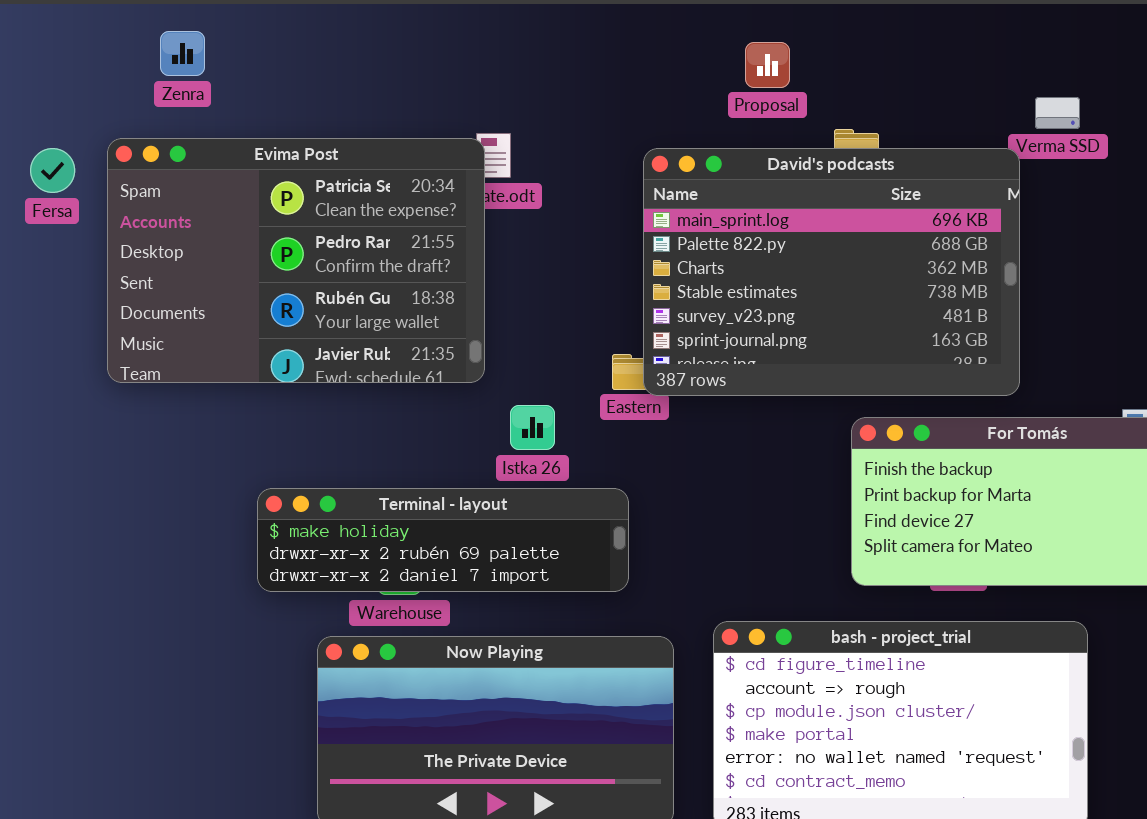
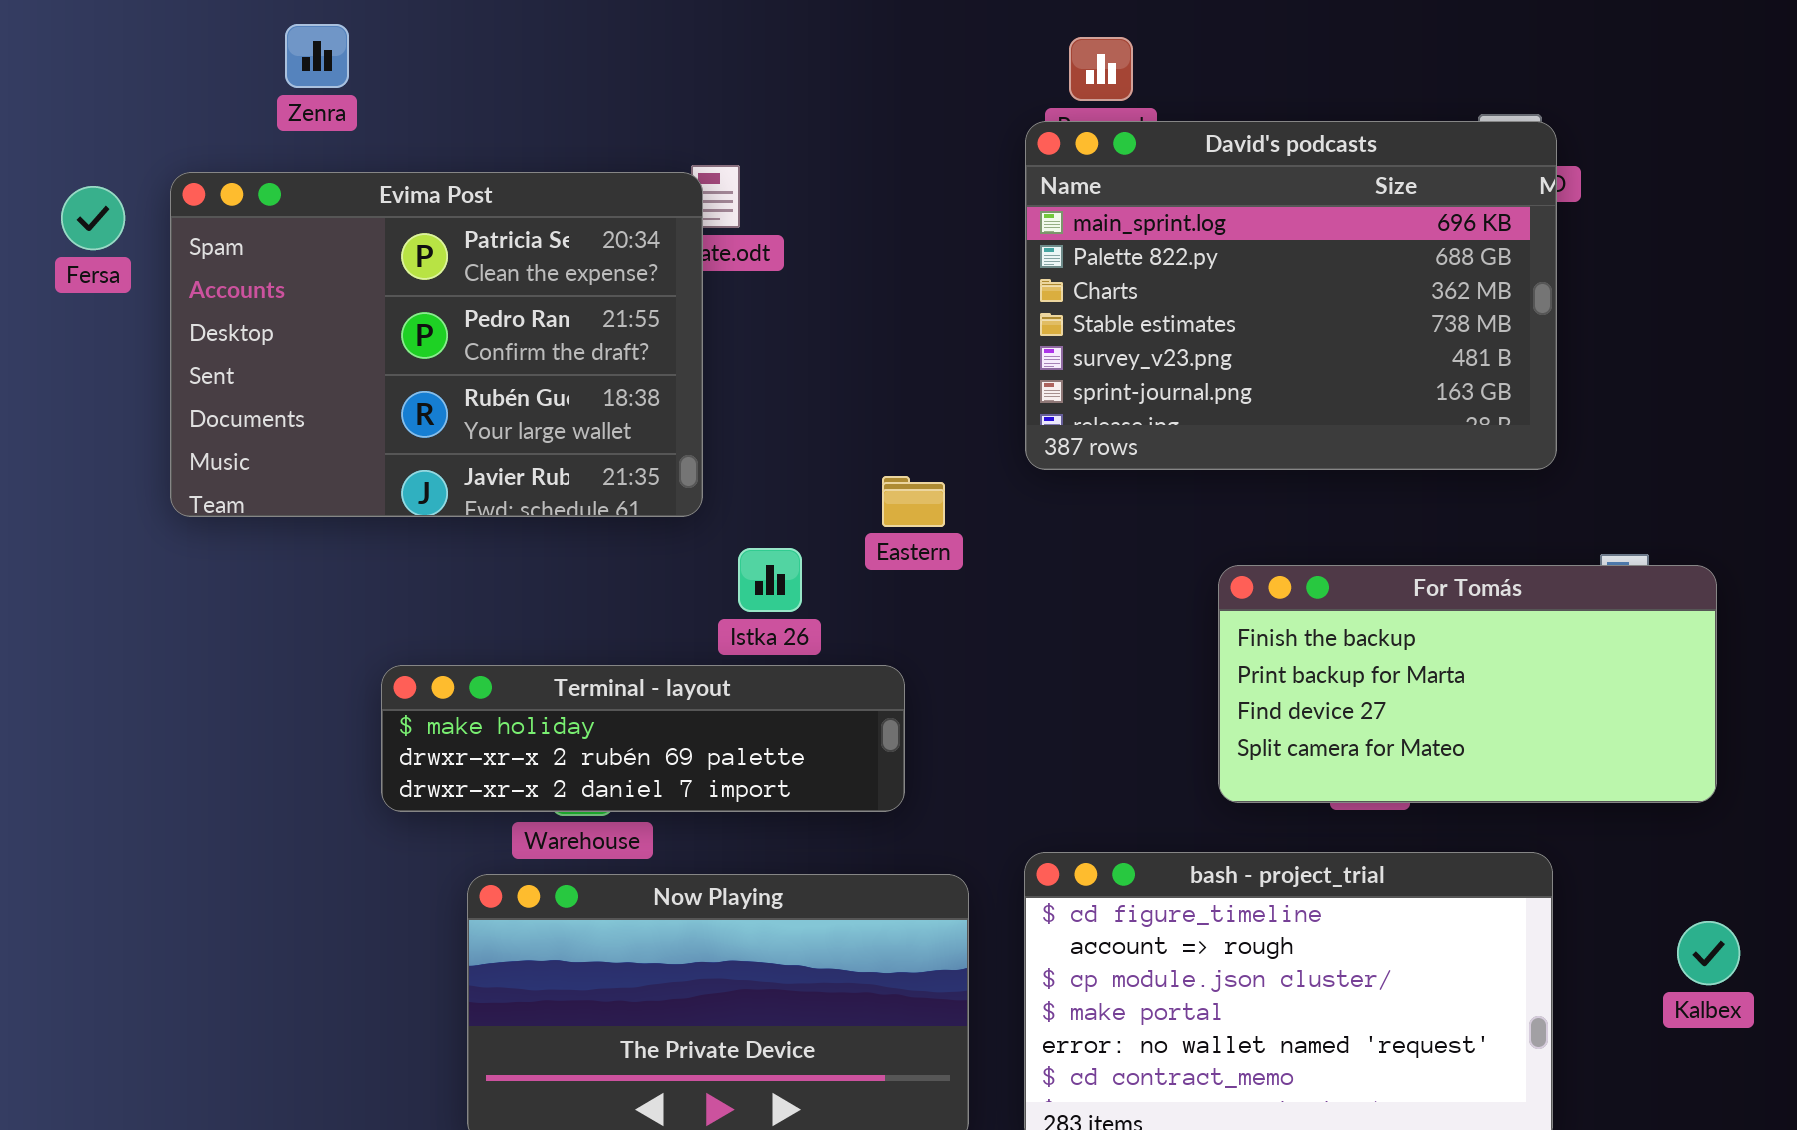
Zenra: [160,31,205,76] -> [285,24,349,88], moved
David's podcasts: [643,148,1020,396] -> [1025,121,1557,470], moved

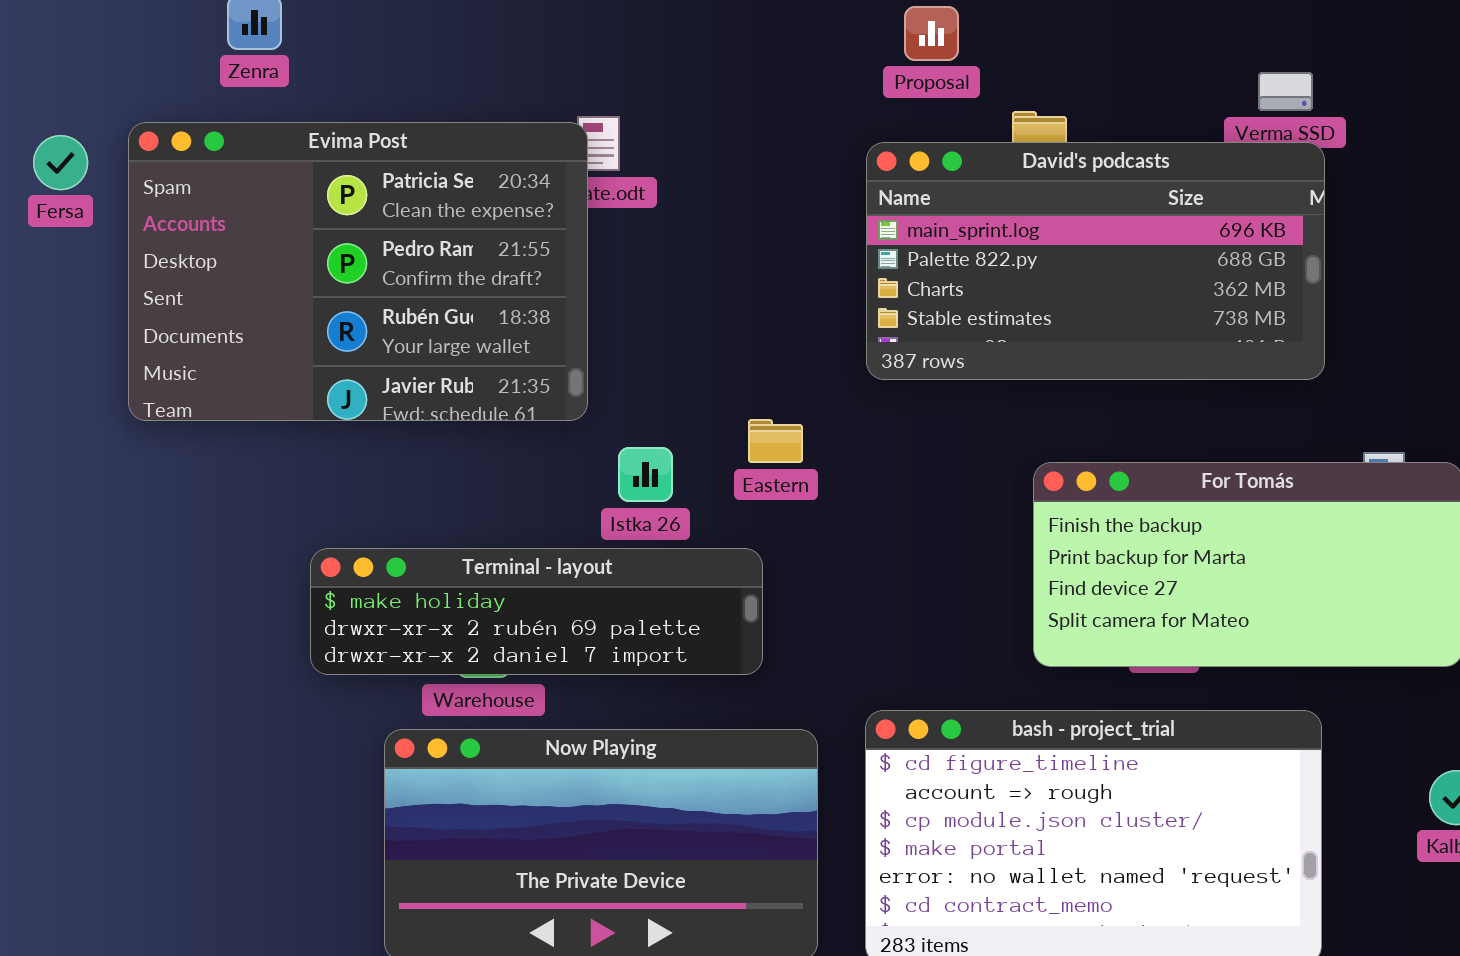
David's podcasts: [1025,121,1557,470] -> [866,142,1325,380], resized
Eastern: [882,476,945,527] -> [748,419,803,463], moved

